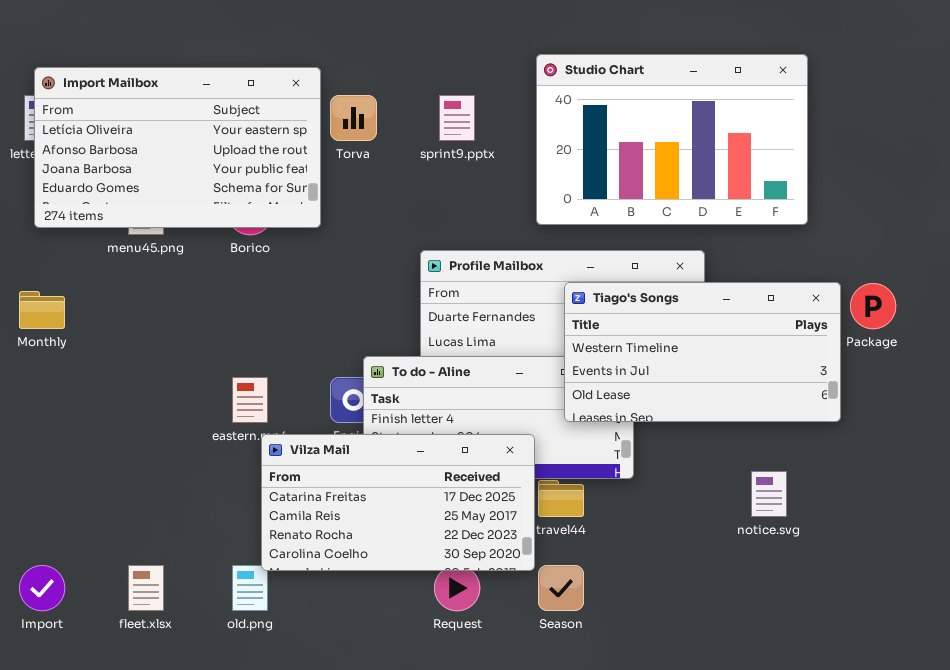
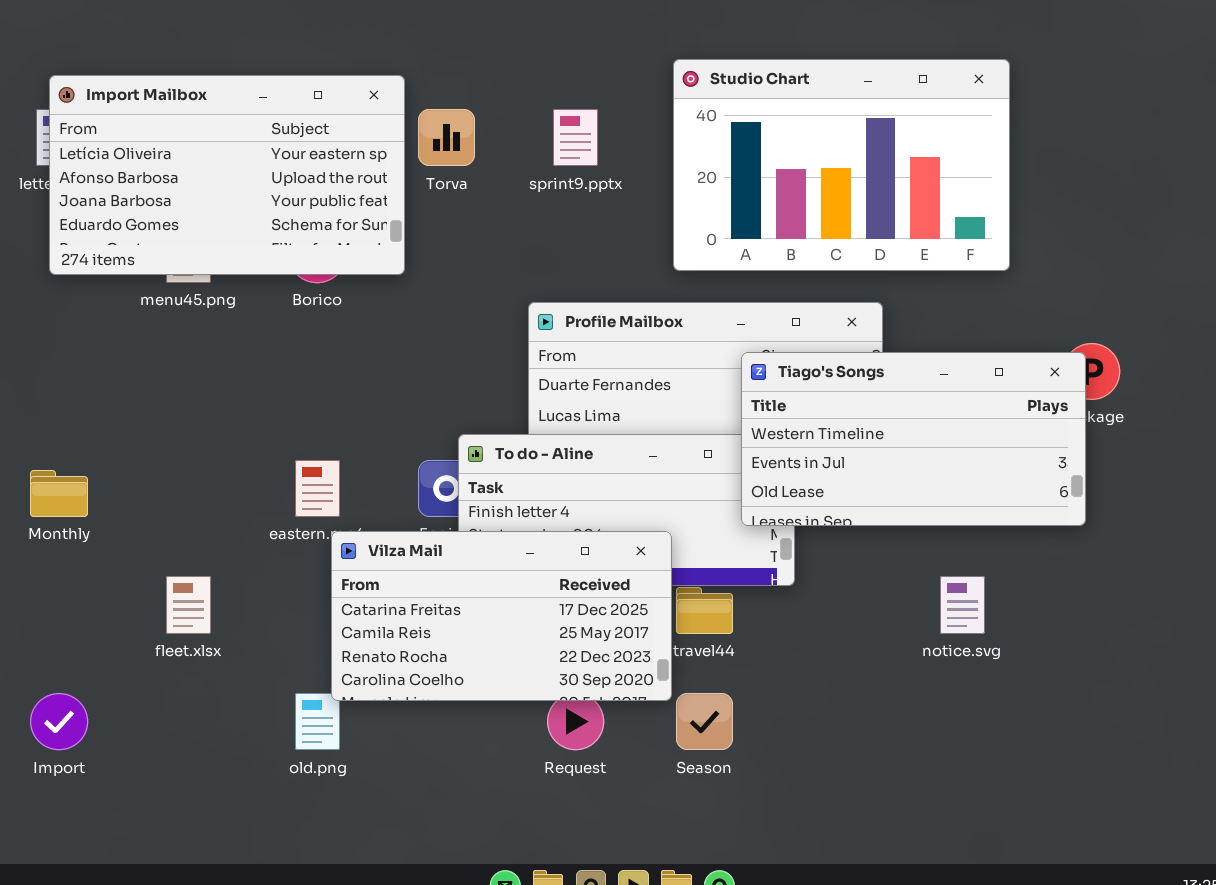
Tiago's Songs: [564,282,841,422] -> [741,352,1086,526], moved
Monthly: [19,291,65,329] -> [30,470,88,517], moved
fleet.xlsx: [128,565,164,611] -> [166,576,211,634], moved

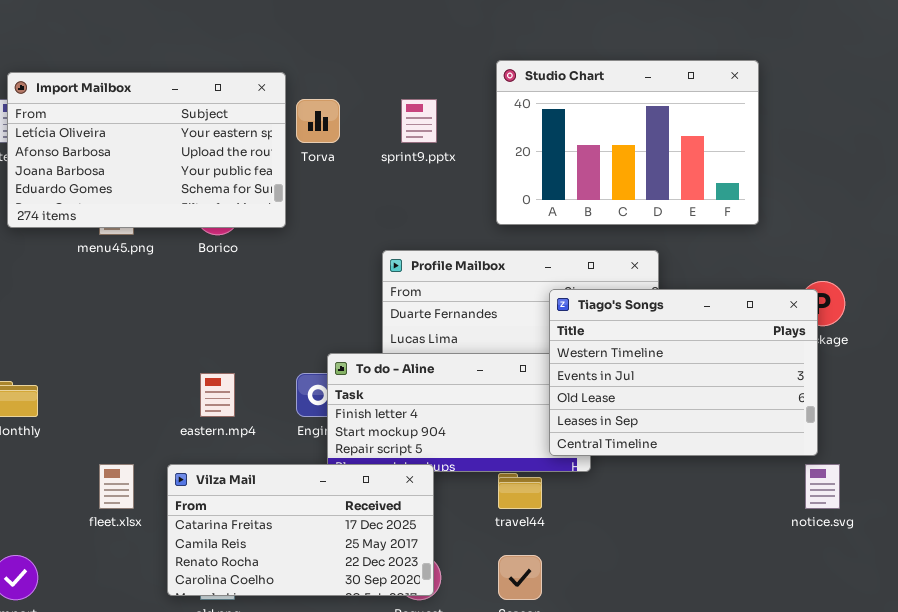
Tiago's Songs: [741,352,1086,526] -> [549,289,818,456], resized
Vilza Mail: [331,531,672,701] -> [167,464,434,596], moved
notice.svg: [940,576,985,634] -> [805,464,840,509], moved

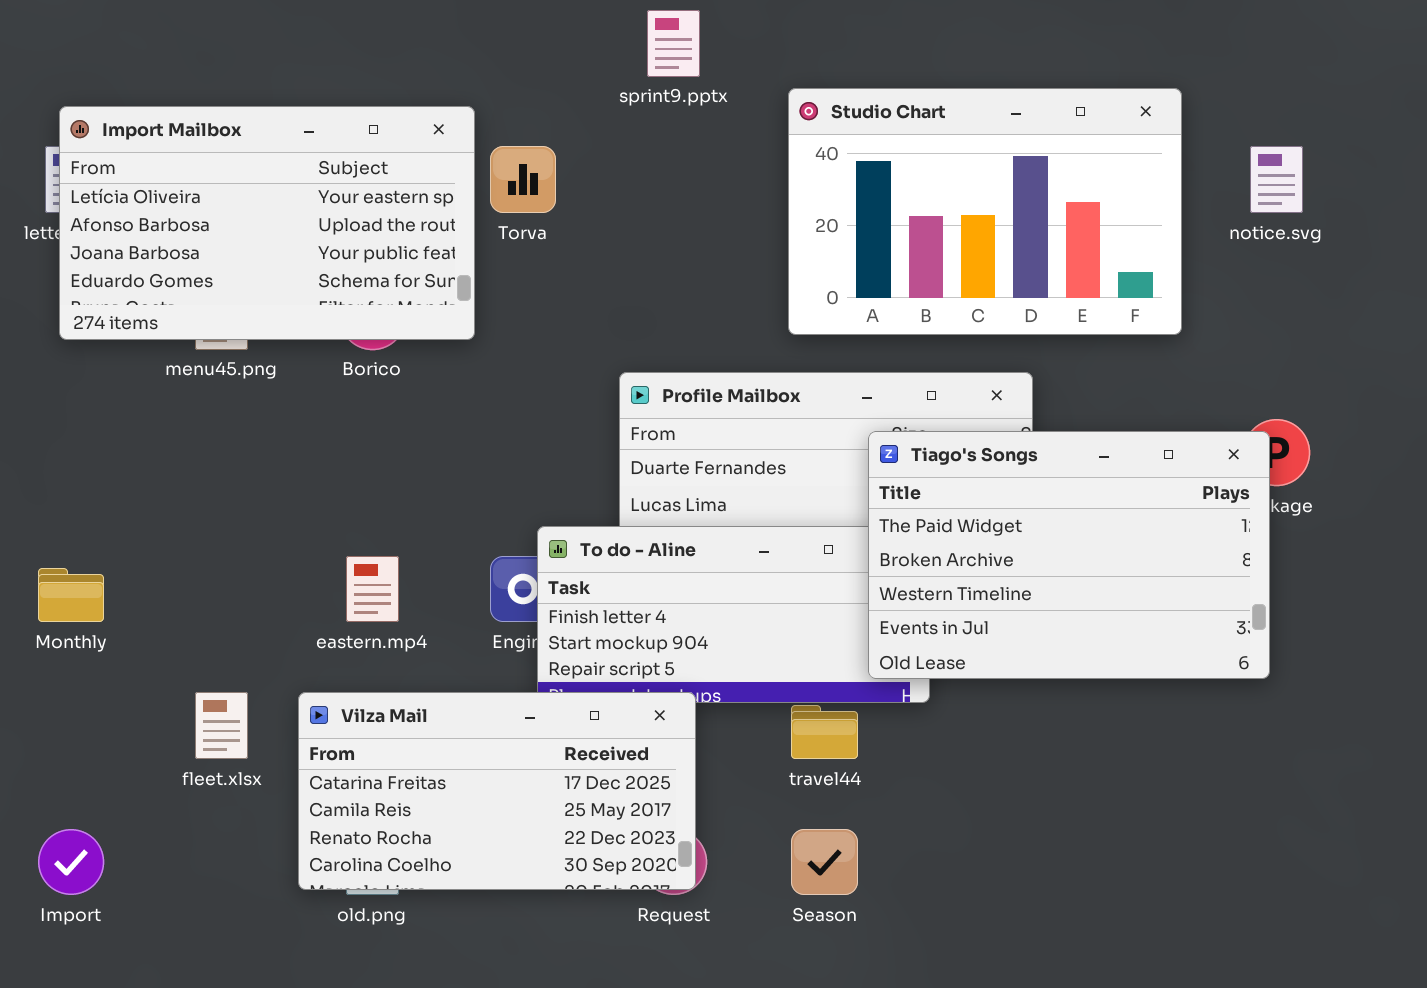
sprint9.pptx: [401,99,437,143] -> [647,10,700,77], moved
Tiago's Songs: [549,289,818,456] -> [868,431,1270,679], scrolled up 2 rows
notice.svg: [805,464,840,509] -> [1250,146,1303,213], moved

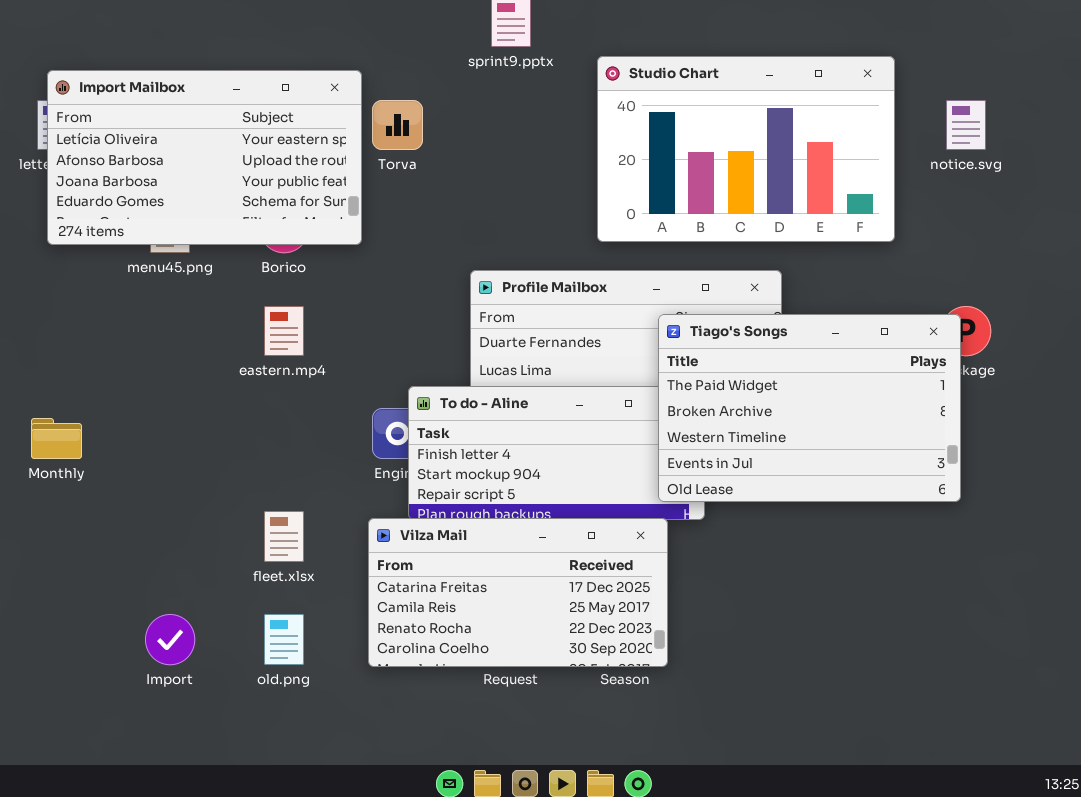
eastern.mp4: [346,556,399,622] -> [264,306,304,356], moved
fleet.xlsx: [195,692,248,759] -> [264,511,304,562], moved
Vilza Mail: [298,692,696,890] -> [368,518,668,667], moved
Import: [38,829,104,895] -> [145,614,195,665], moved

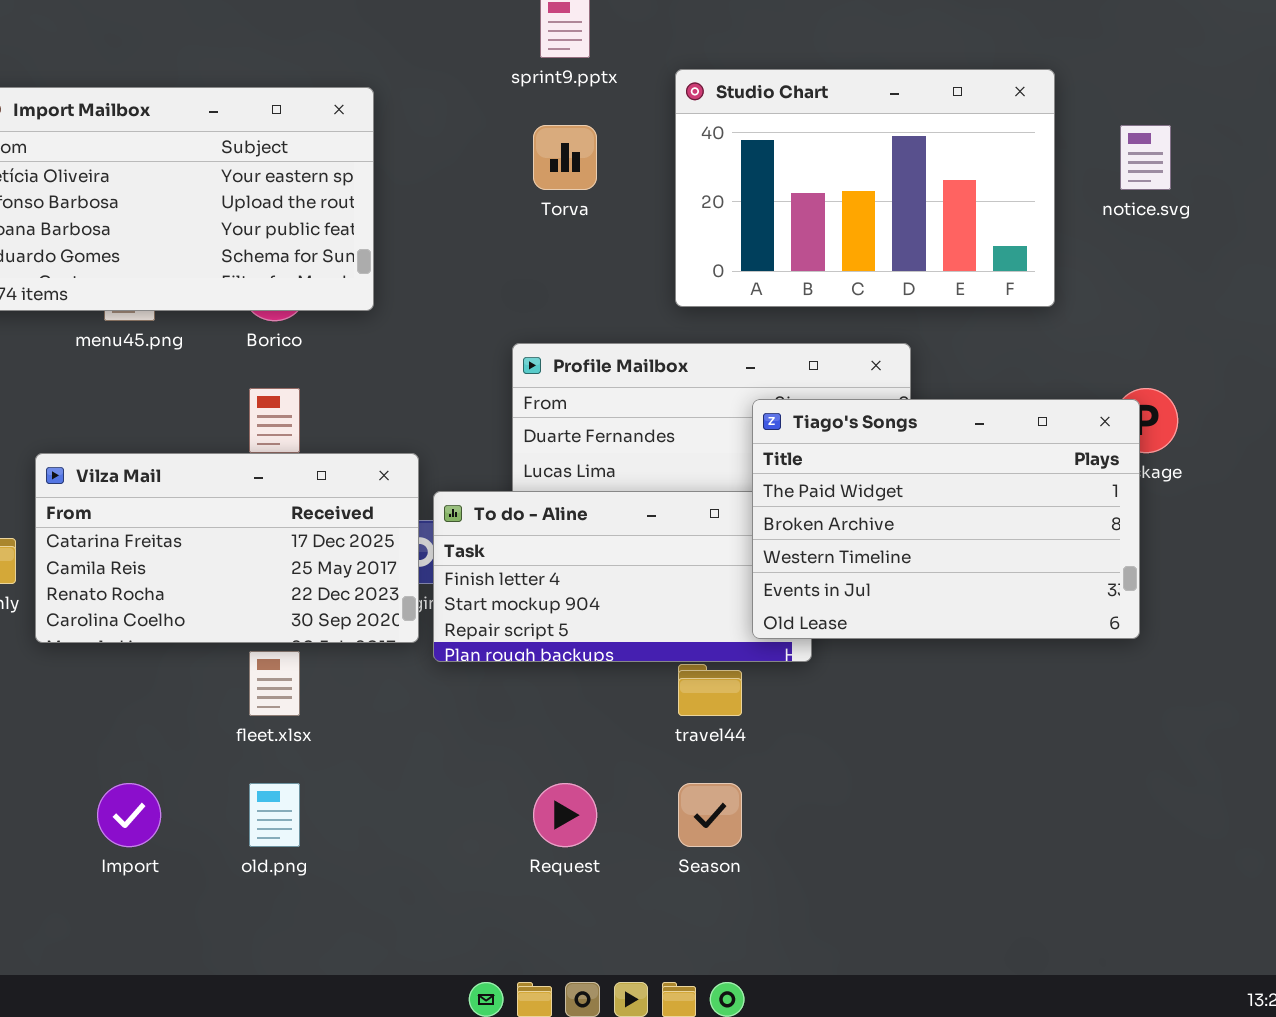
Torva: [372,100,423,150] -> [533,125,597,190], moved
Vilza Mail: [368,518,668,667] -> [35,453,419,643], moved

